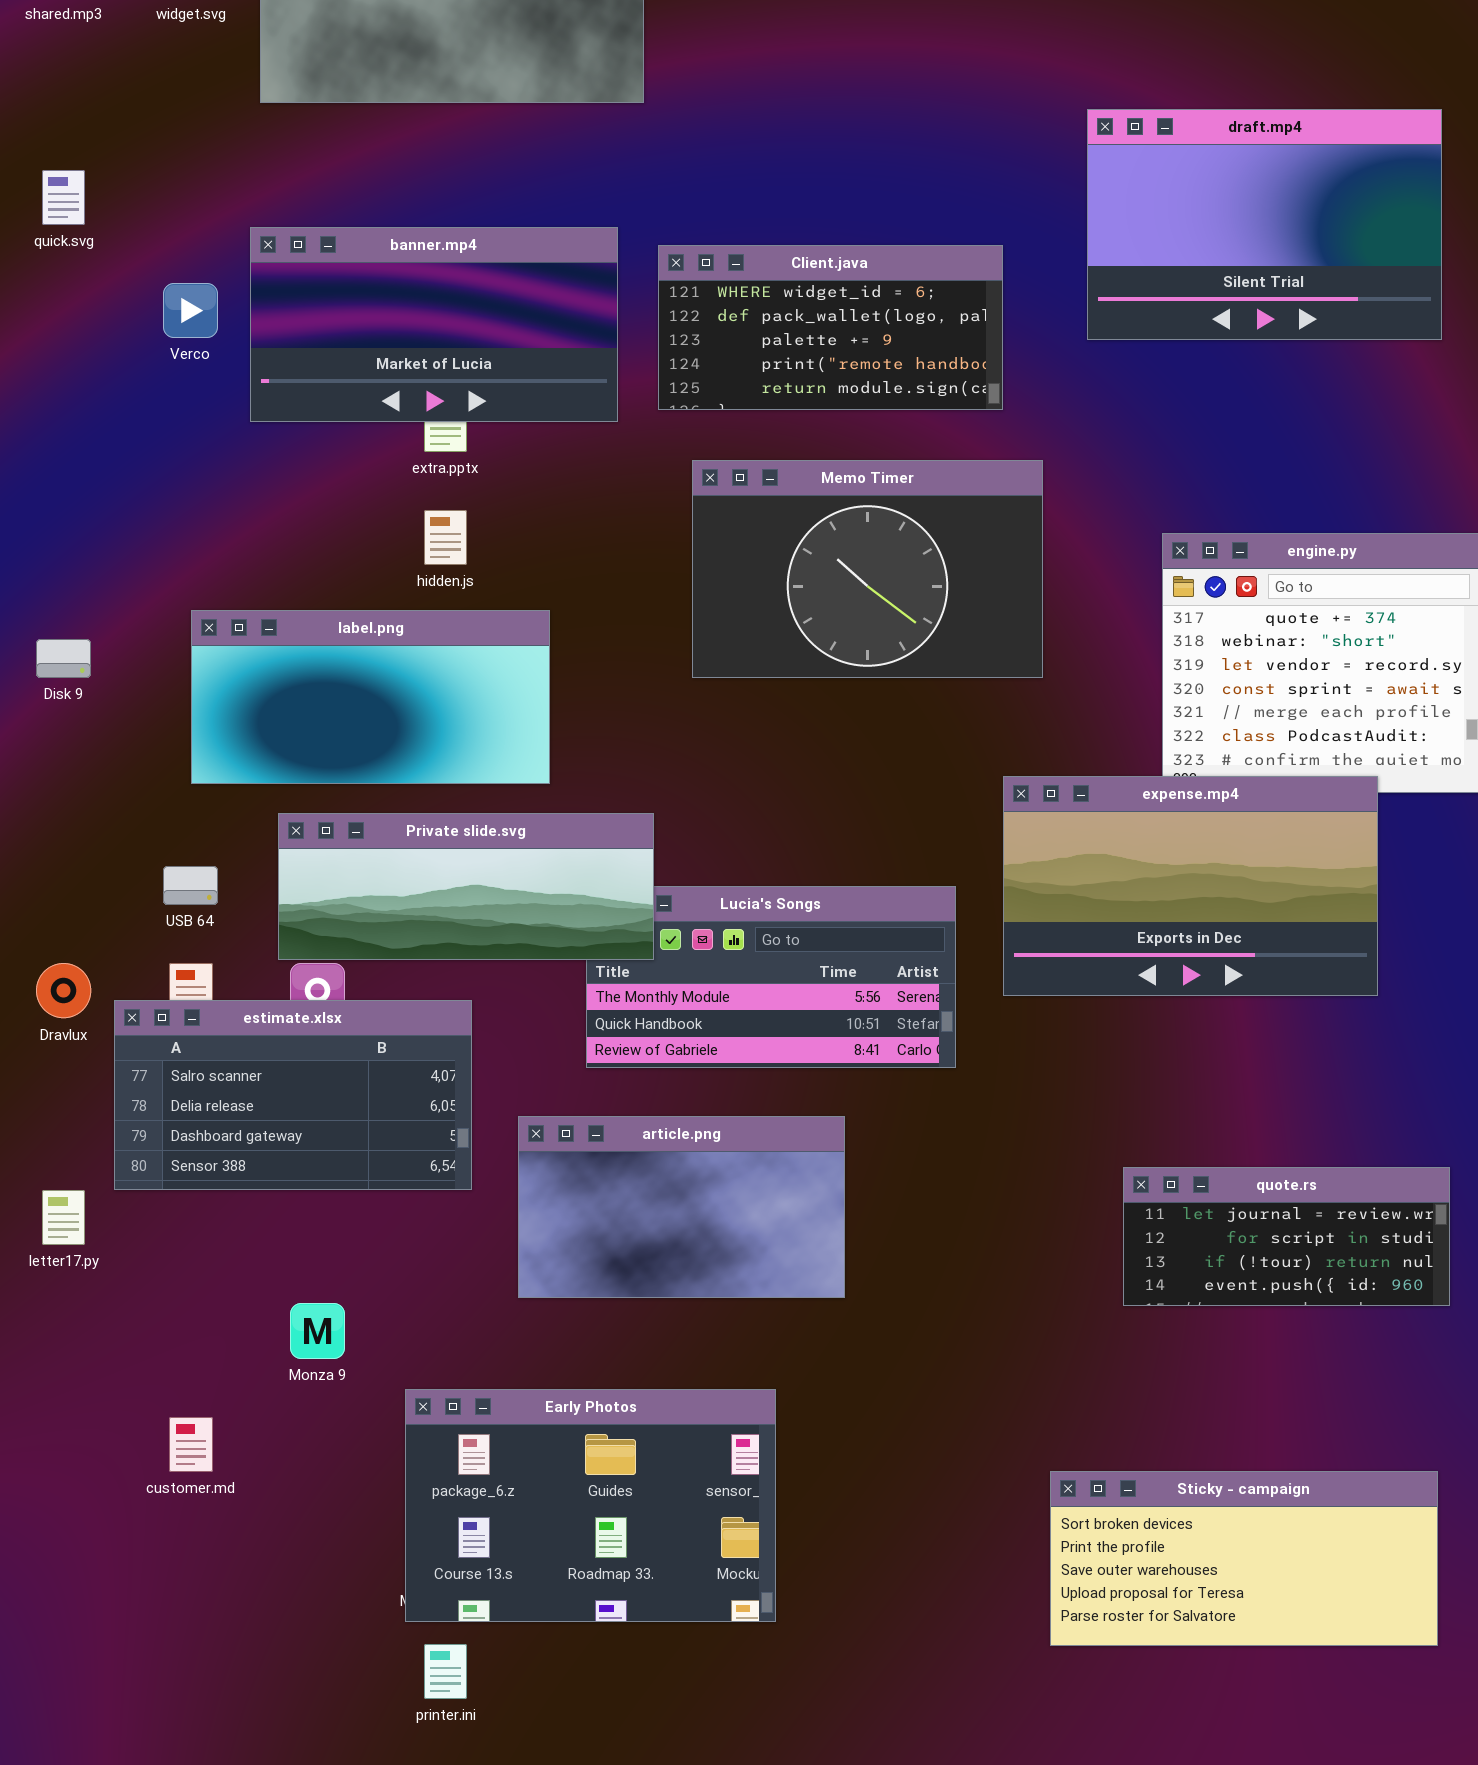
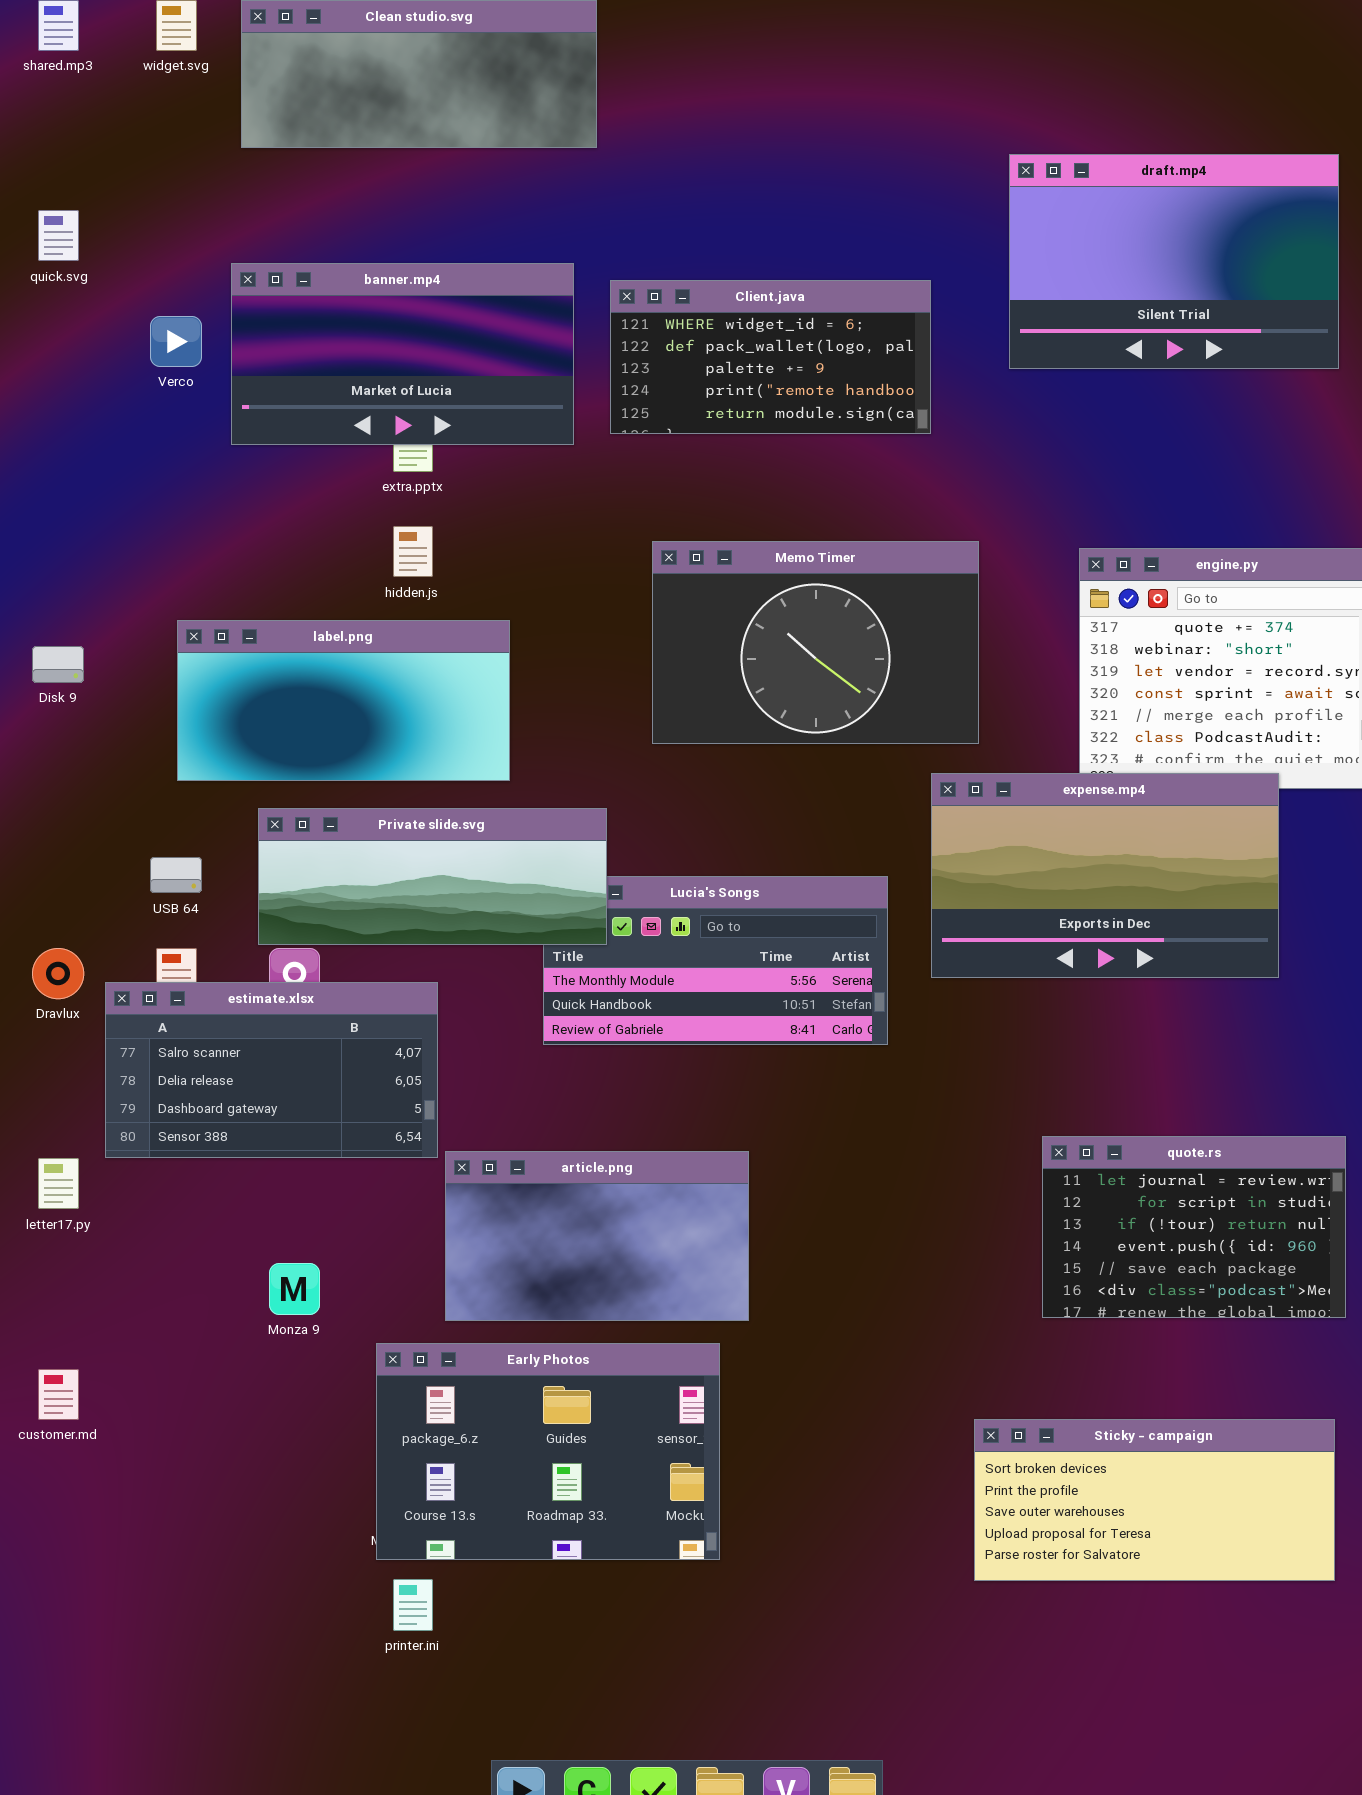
Memo Timer: [692,460,1043,678] -> [652,541,979,744], moved
article.png: [518,1116,845,1298] -> [445,1151,749,1321], moved
quote.rs: [1123,1167,1450,1306] -> [1042,1136,1346,1318], resized
customer.md: [169,1417,213,1472] -> [38,1369,79,1420], moved

